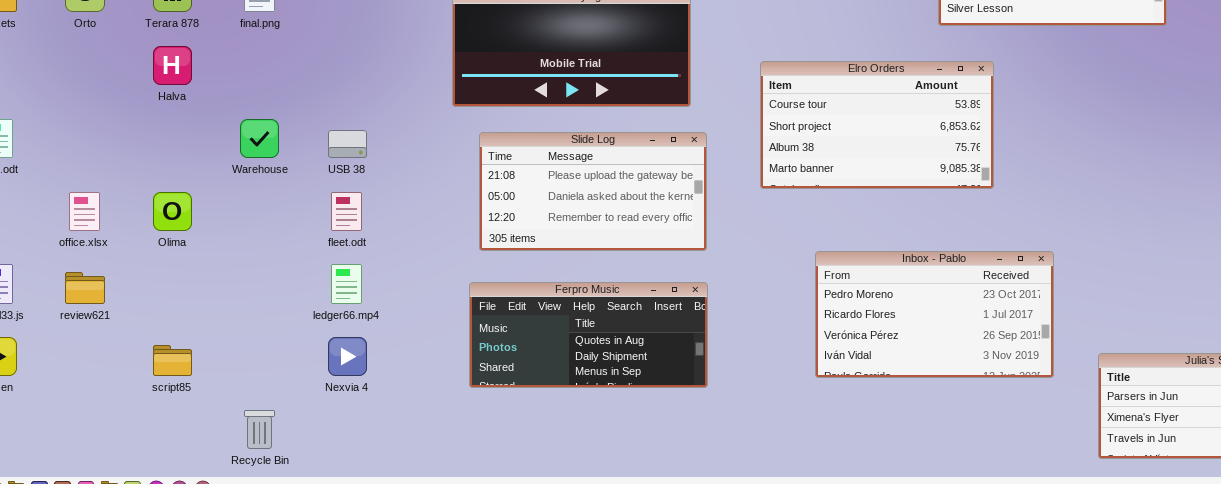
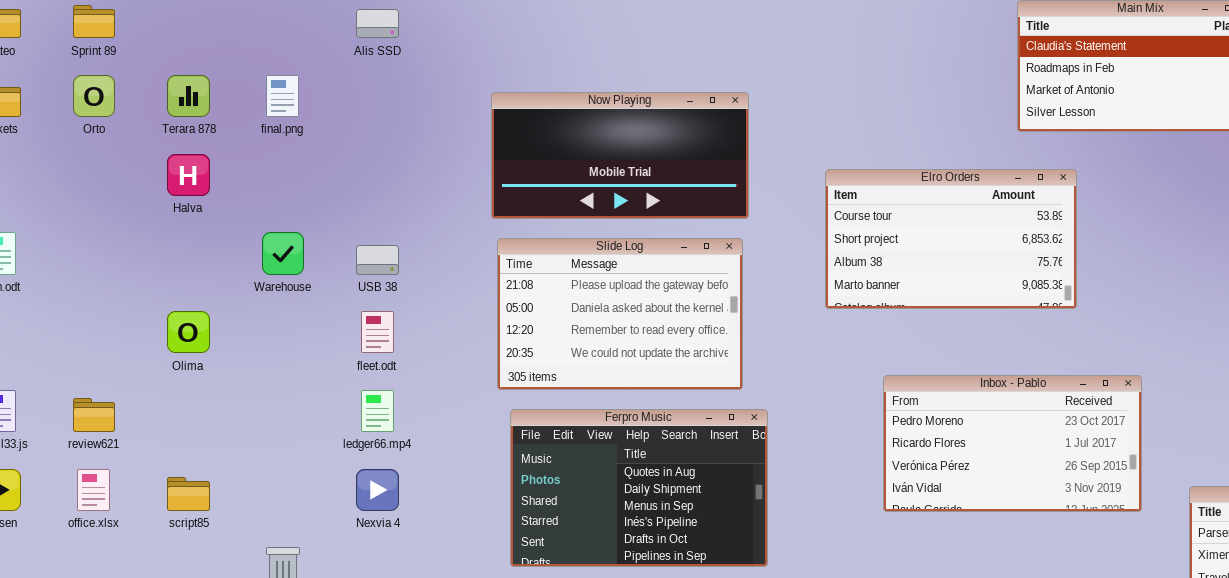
Slide Log: [479,132,707,251] -> [497,238,743,390], moved, resized
office.xlsx: [69,192,100,231] -> [77,469,110,511], moved
Ferpro Music: [469,282,708,388] -> [510,409,768,567], resized

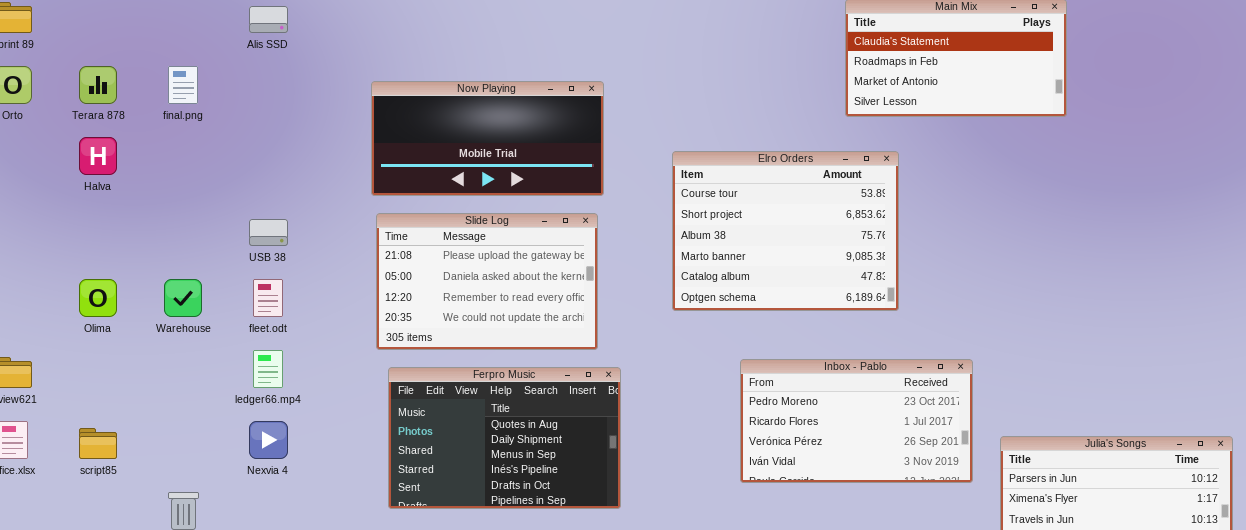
Elro Orders: [825,169,1077,309] -> [672,151,899,311], resized
Warehouse: [262,232,304,275] -> [164,279,202,317], moved
Inbox - Pablo: [883,375,1142,512] -> [740,359,973,483], moved

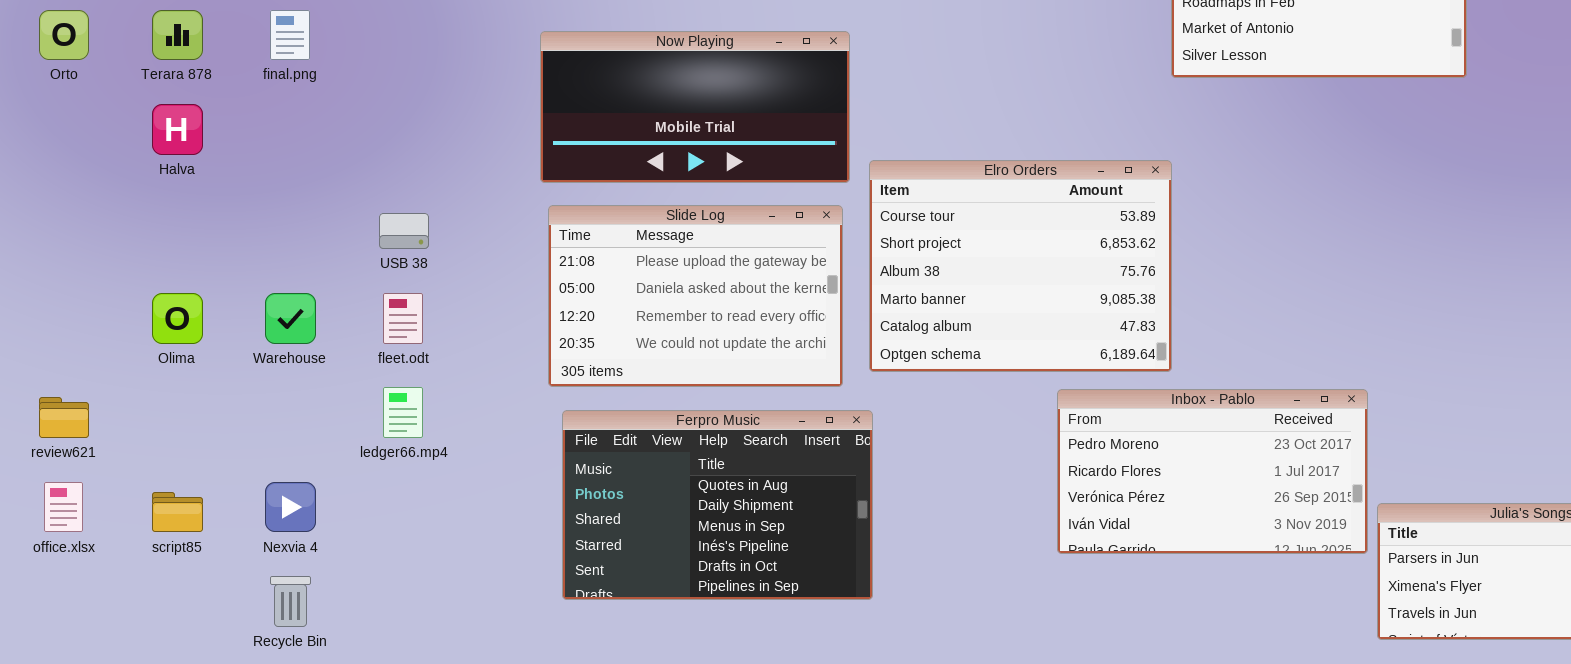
Elro Orders: [672,151,899,311] -> [869,160,1172,372], moved
Inbox - Pablo: [740,359,973,483] -> [1057,389,1368,554], moved
Nexvia 4: [249,421,288,459] -> [265,482,316,532], moved

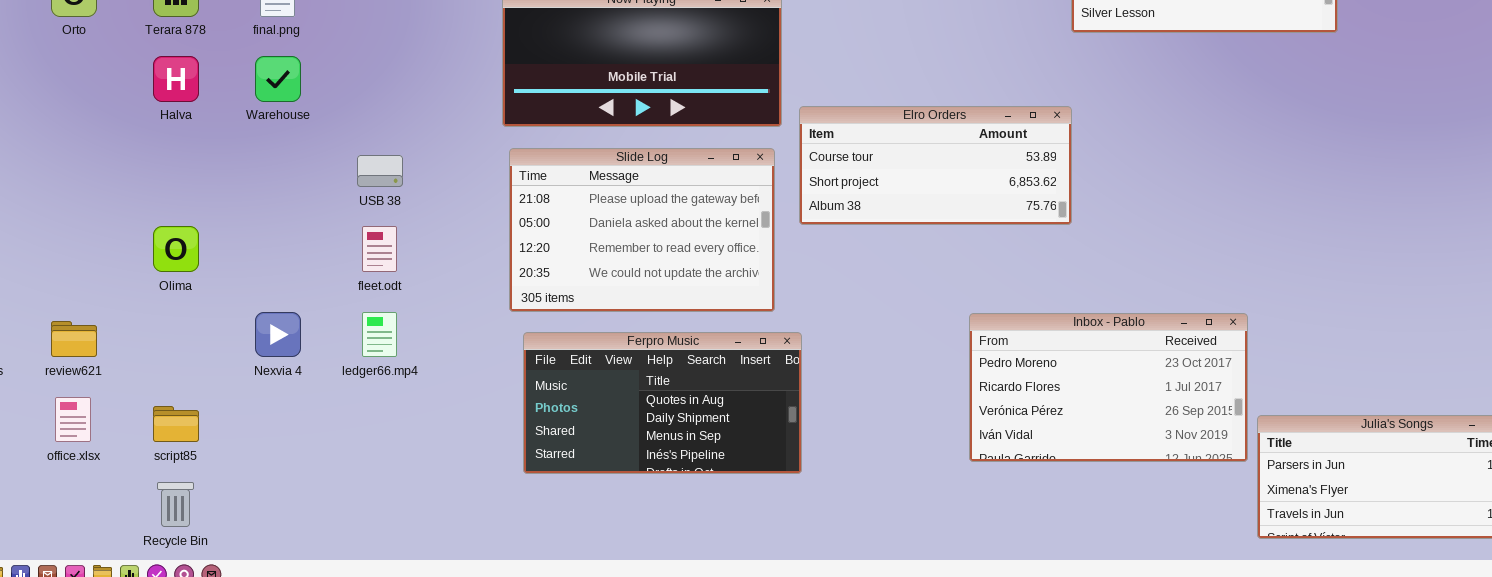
Elro Orders: [869,160,1172,372] -> [799,106,1072,225], resized
Warehouse: [265,293,316,344] -> [255,56,301,102], moved
Ferpro Music: [562,410,873,600] -> [523,332,802,474], resized
Nexvia 4: [265,482,316,532] -> [255,312,301,357], moved
Recycle Bin: [270,576,311,627] -> [157,482,194,527], moved

